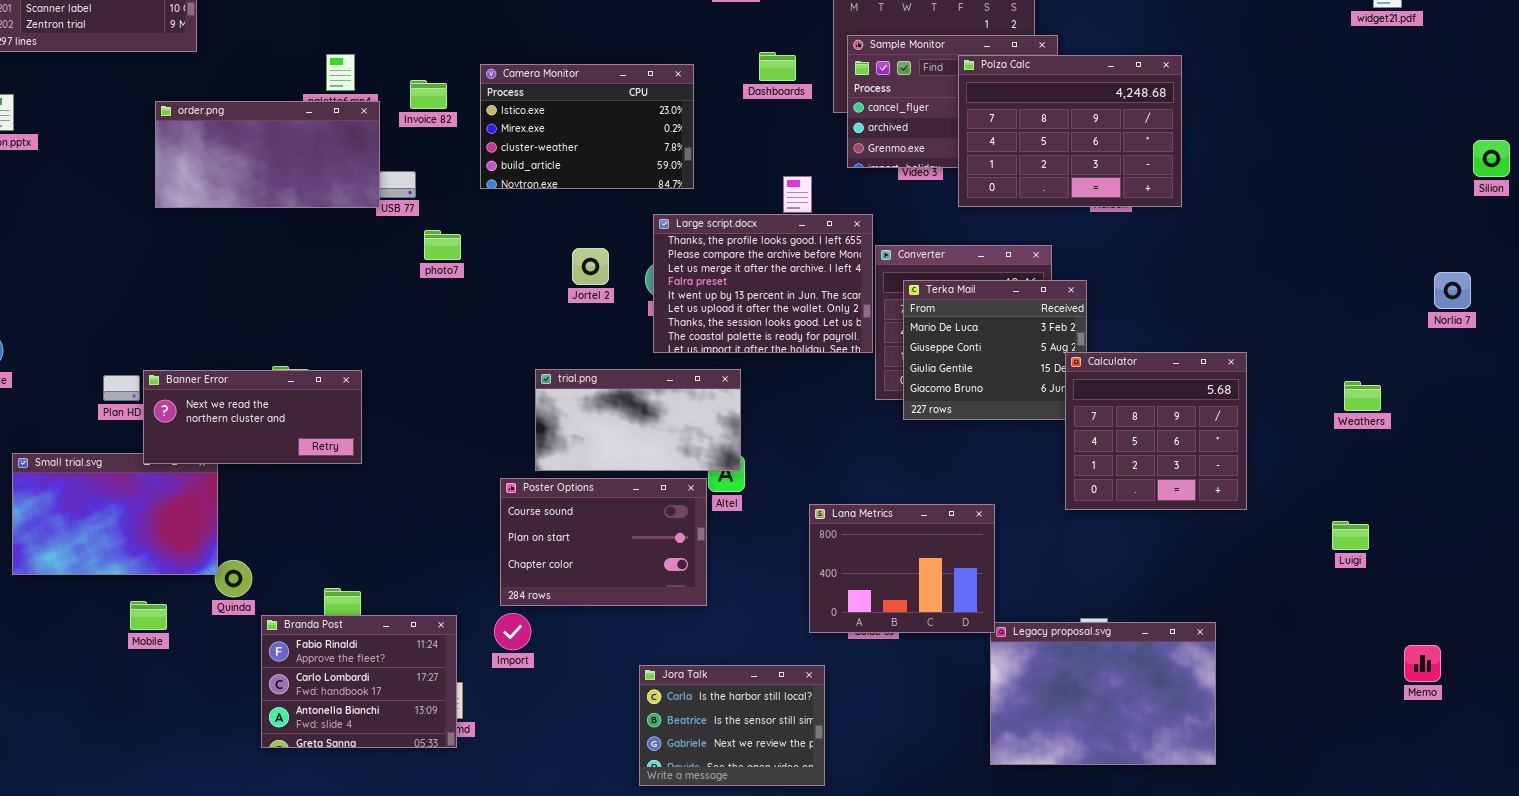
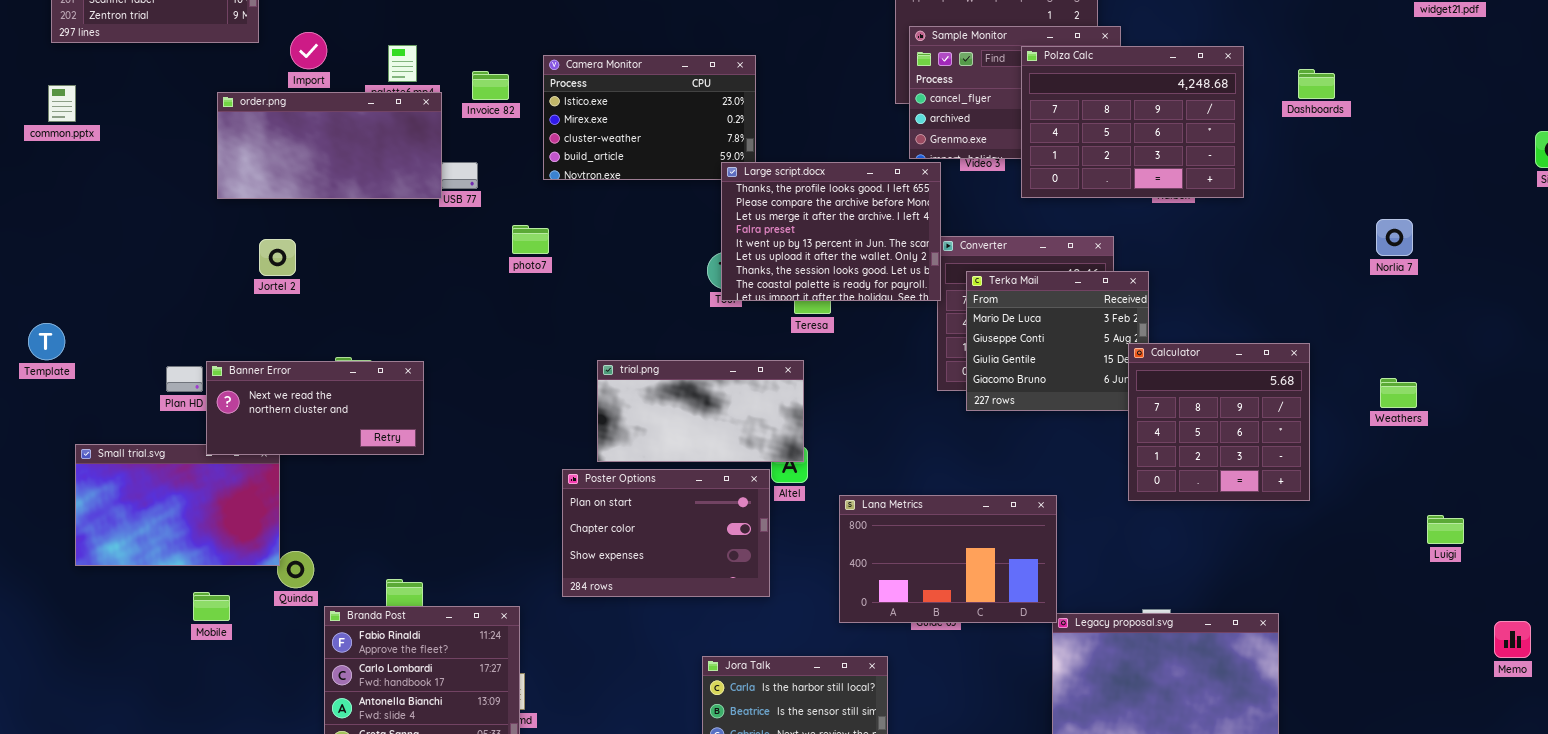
Dashboards: [759,52,796,81] -> [1298,69,1335,99], moved
Large script.docx: [653,214,873,353] -> [721,162,941,301], moved
photo7: [424,230,461,260] -> [512,225,549,254], moved
Jortel 2: [572,248,609,285] -> [259,239,296,276], moved
Norlia 7: [1434,272,1471,309] -> [1376,219,1413,256], moved
Weathers: [1344,381,1381,411] -> [1380,378,1417,408], moved
Poster Options: [500,478,707,606] -> [562,469,770,597], scrolled down 1 row
Lana Metrics: [809,504,995,633] -> [839,495,1057,623], resized
Luigi: [1332,521,1369,550] -> [1427,515,1464,544], moved
Import: [494,613,531,650] -> [290,32,327,69], moved
Memo: [1404,645,1441,682] -> [1494,621,1531,658], moved

